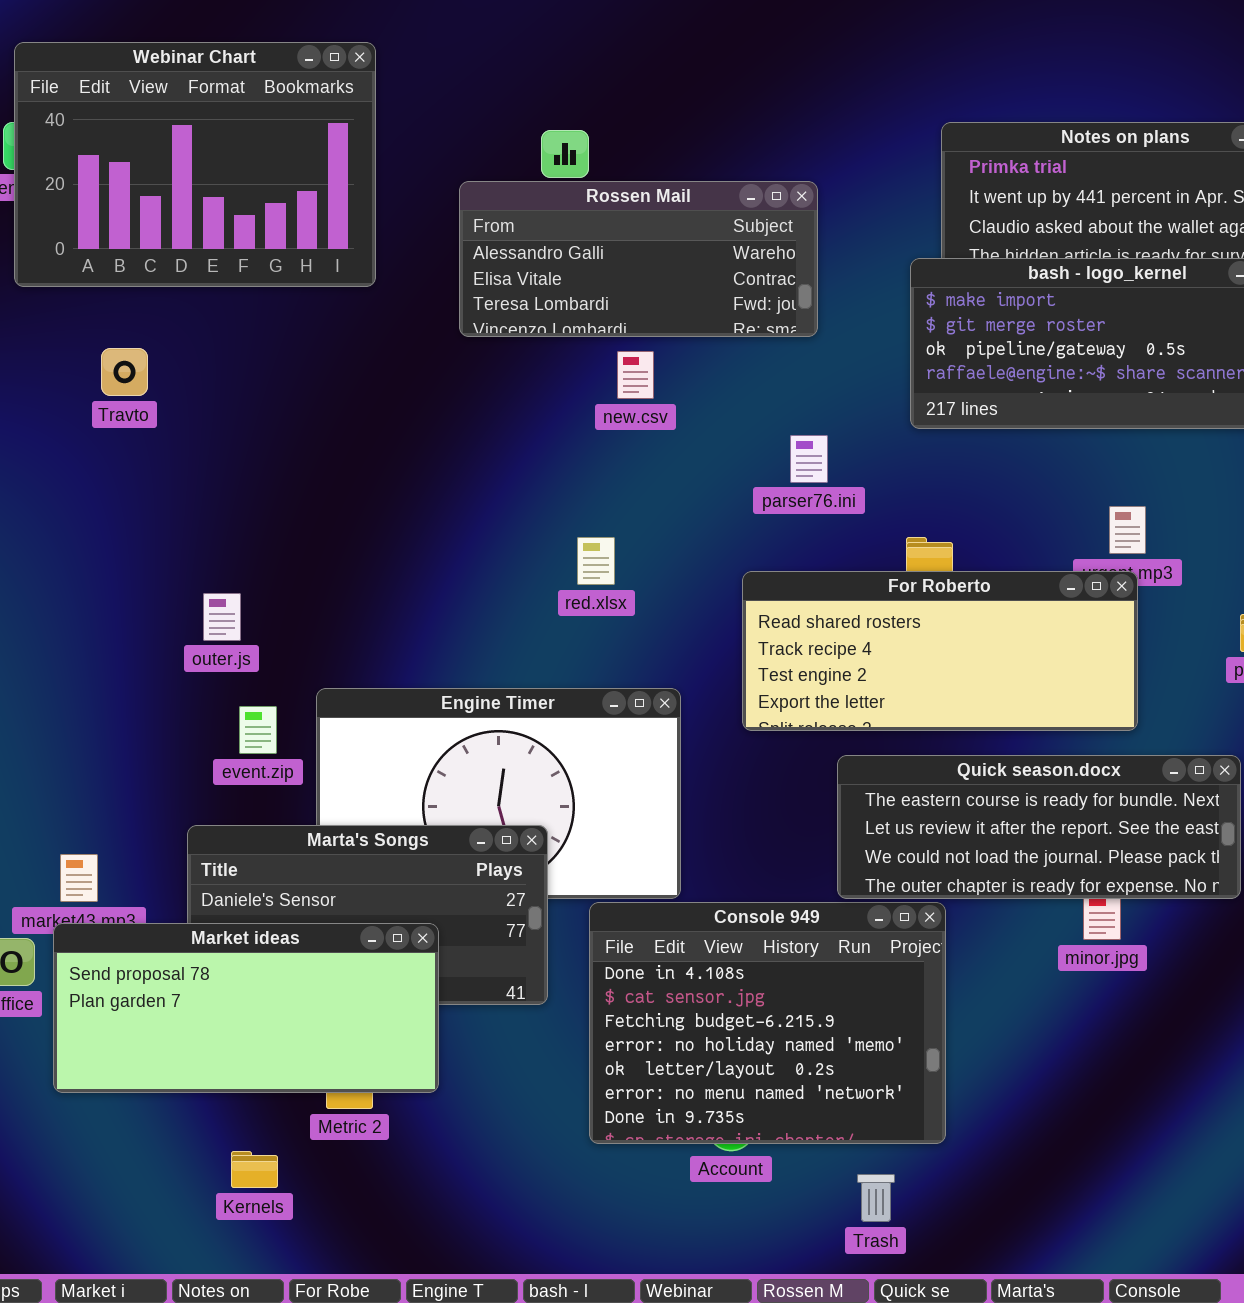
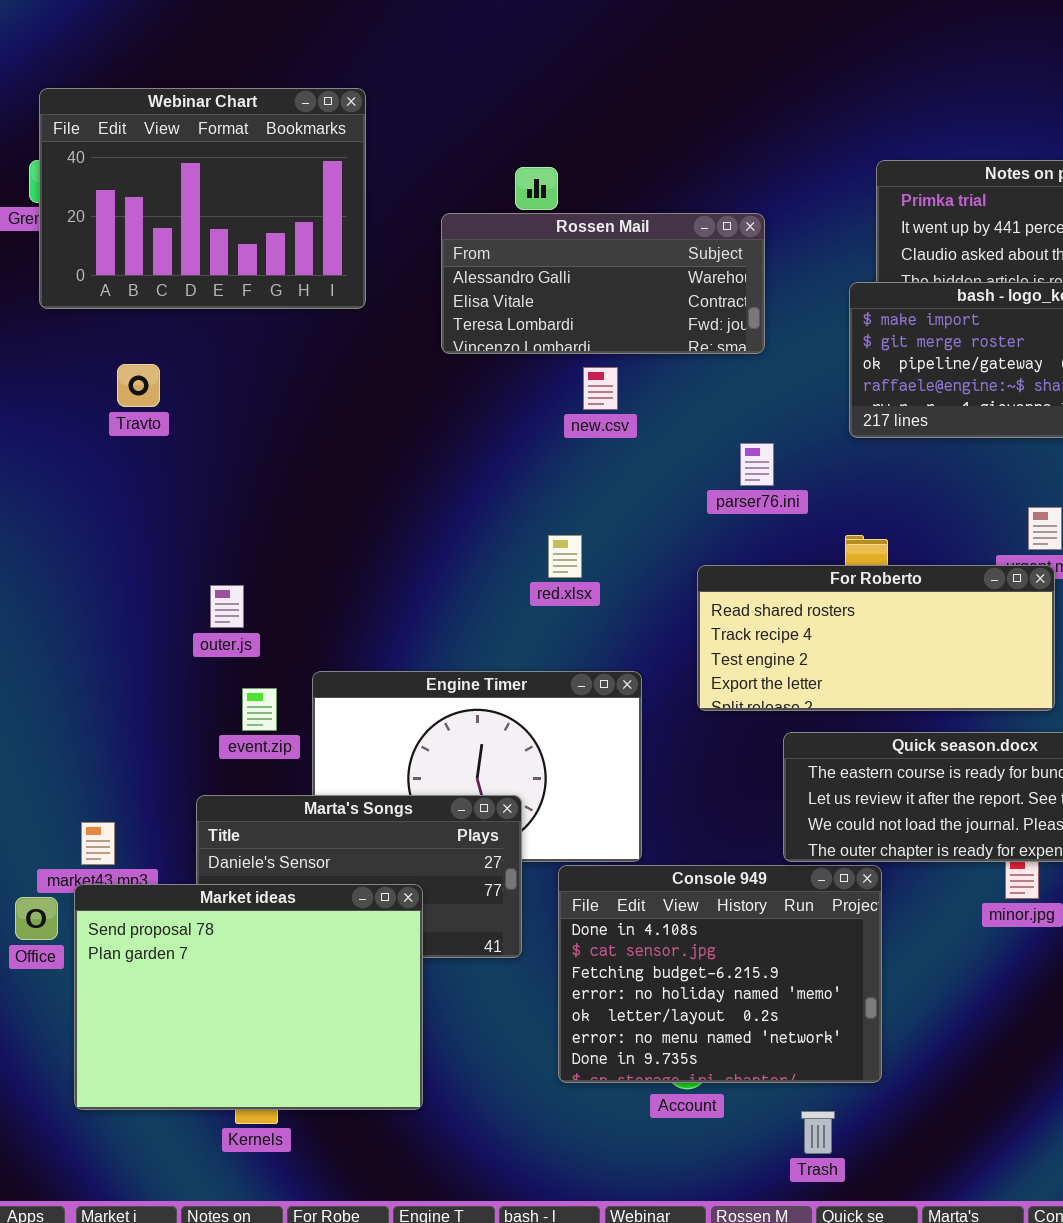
Market ideas: [53,923,439,1093] -> [74,884,423,1110], resized

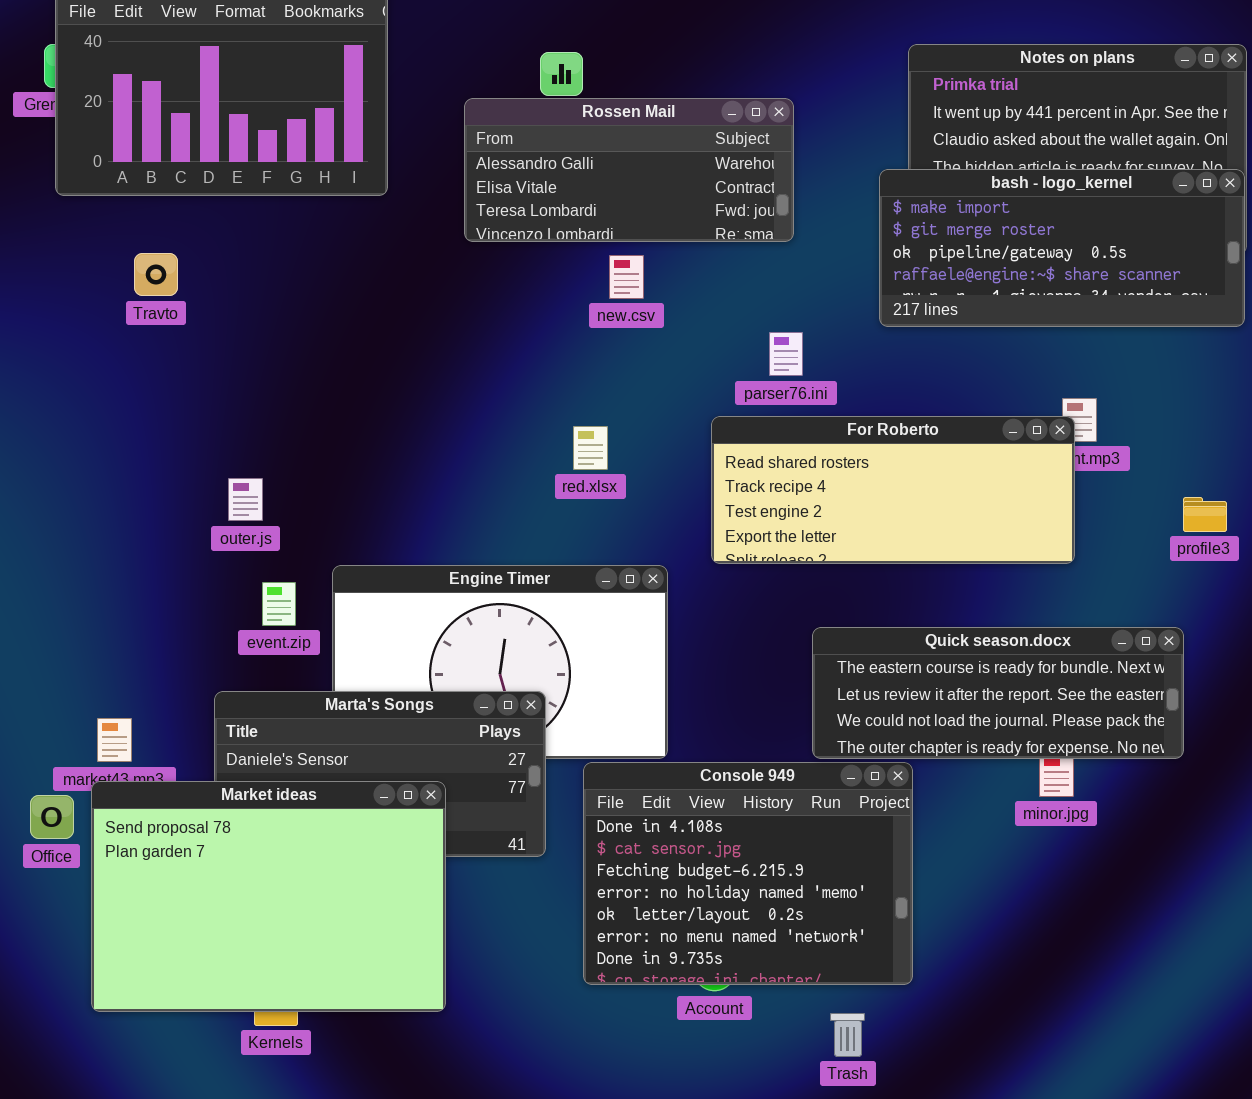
For Roberto: [697,565,1055,711] -> [711,416,1075,564], moved

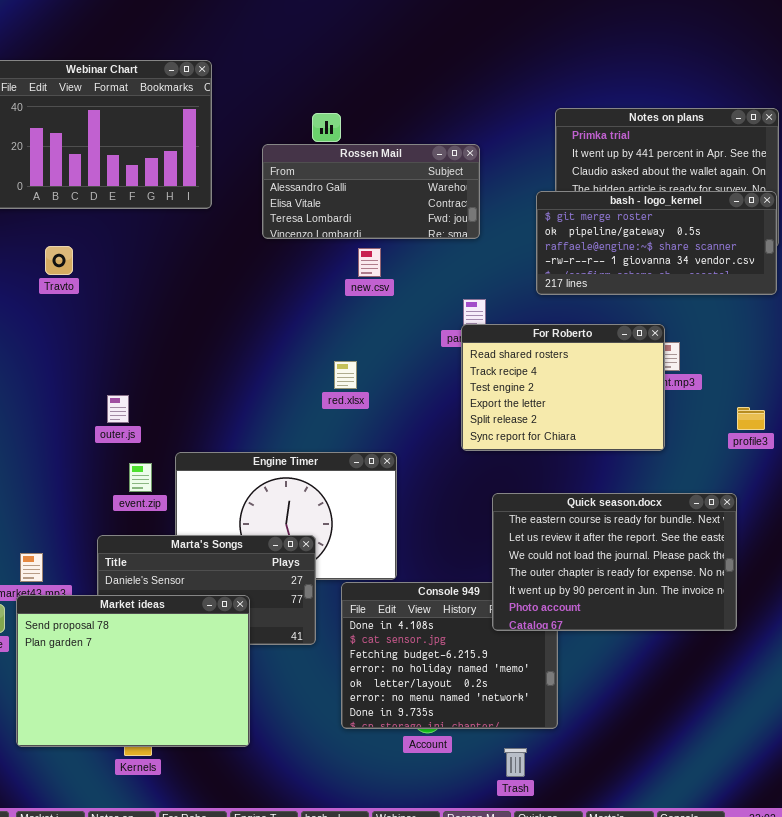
bash - logo_kernel: [879,169,1245,327] -> [536,191,777,295], scrolled down 1 row
For Roberto: [711,416,1075,564] -> [461,324,665,451], resized
Quick season.docx: [812,627,1184,759] -> [492,493,737,631], resized

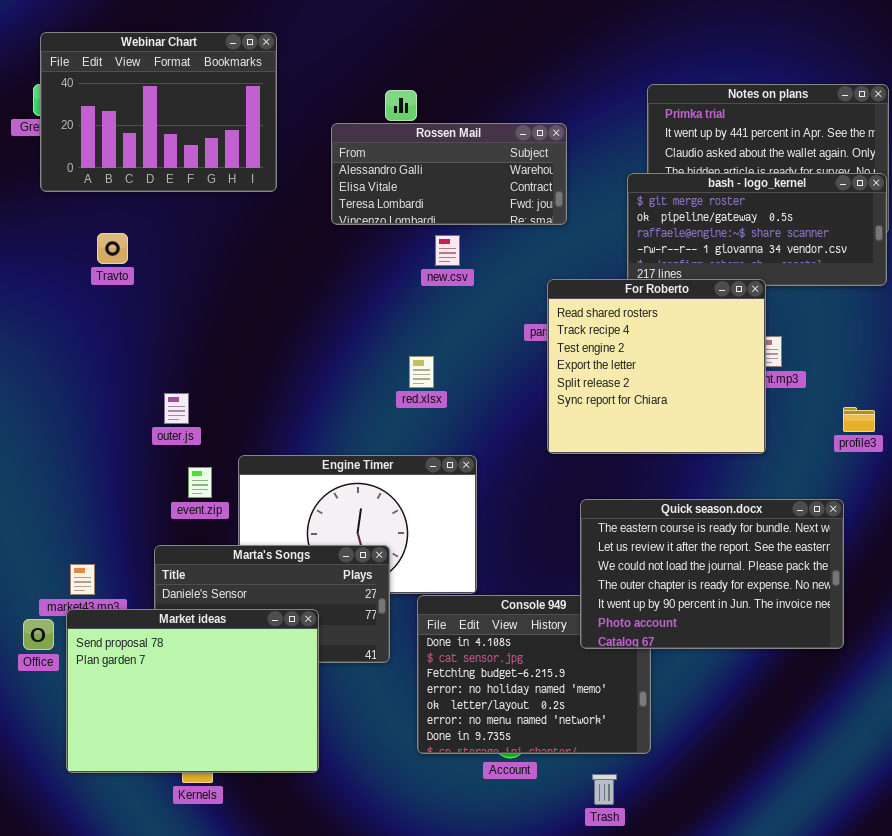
For Roberto: [461,324,665,451] -> [547,279,766,454], resized

